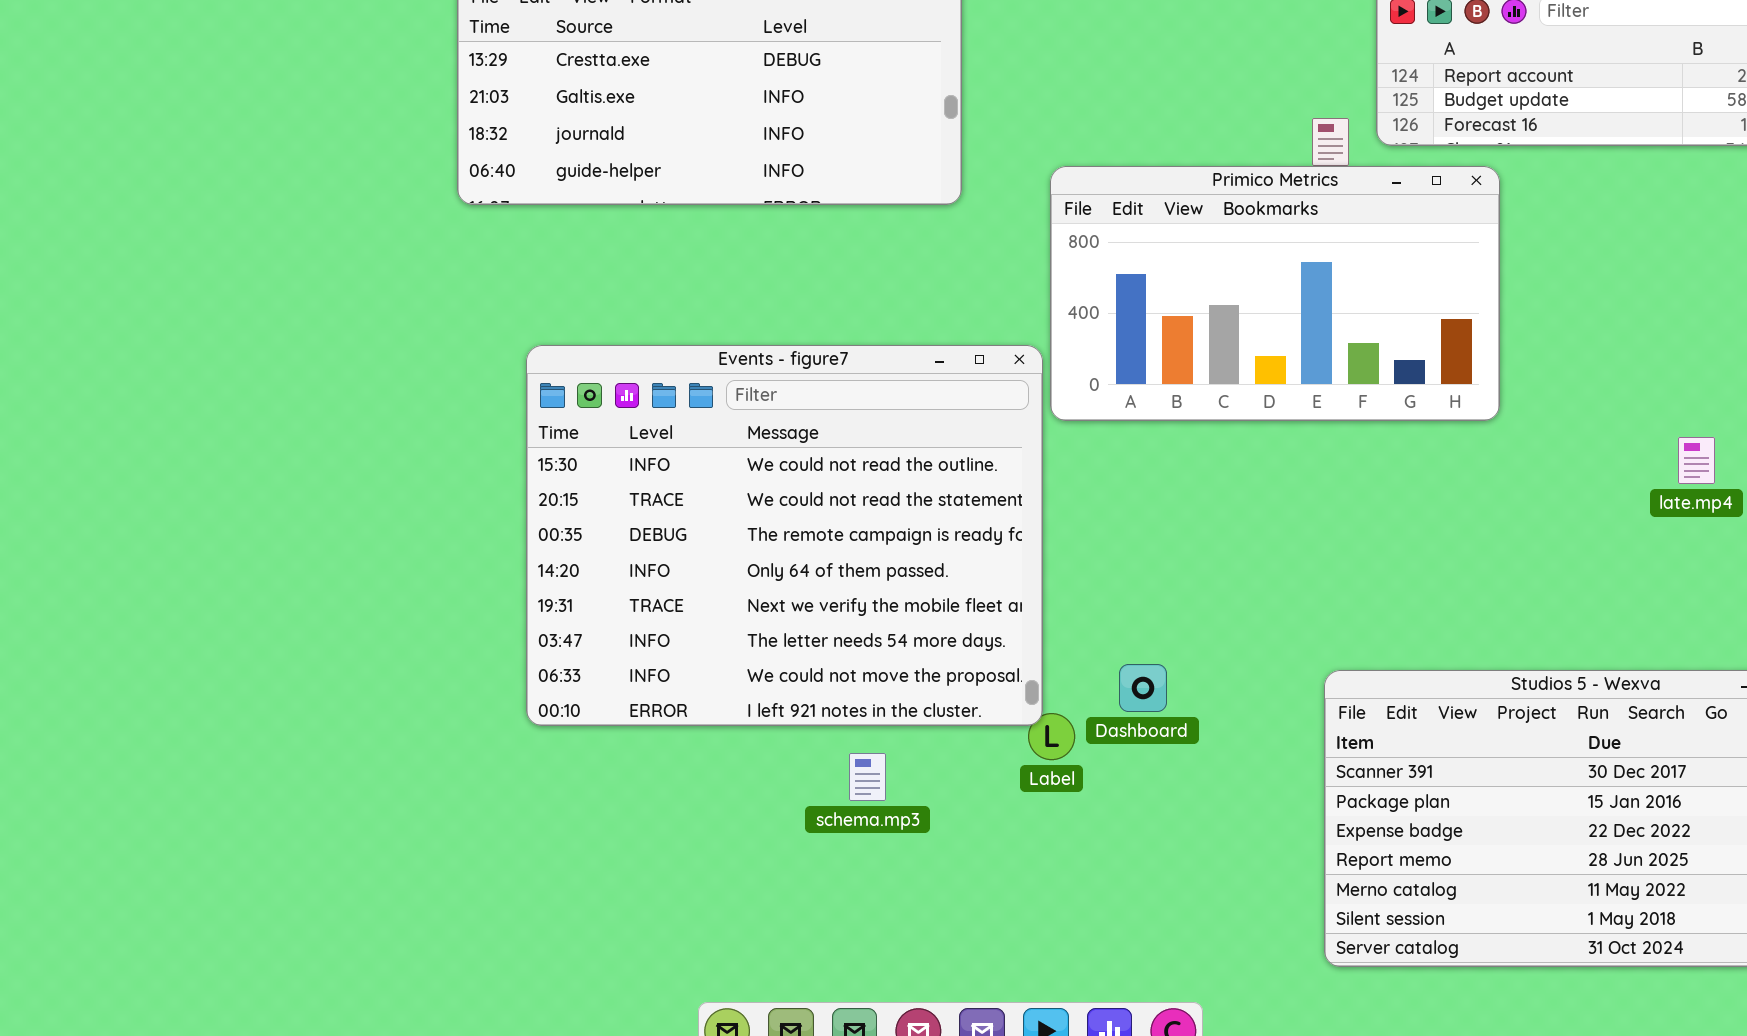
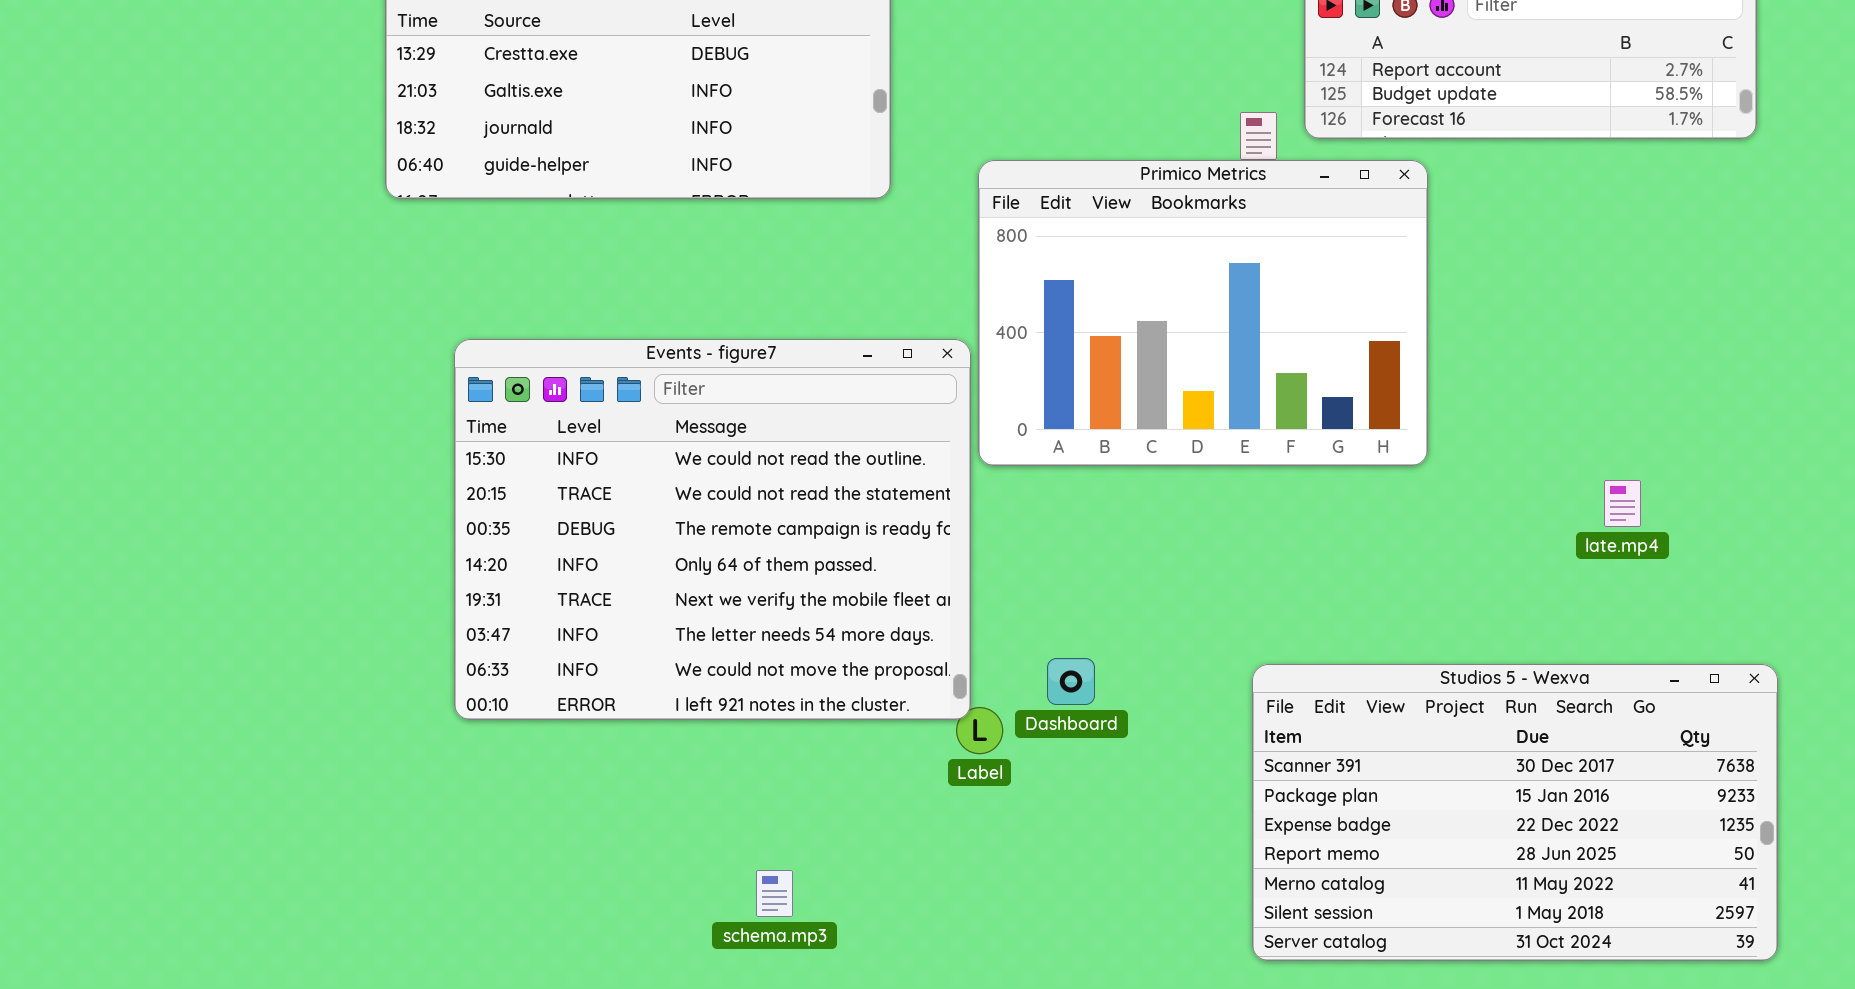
Primico Metrics: [1050,166,1500,421] -> [978,160,1428,466], resized
late.mp4: [1678,437,1715,484] -> [1604,480,1641,527], moved
schema.mp3: [849,753,886,801] -> [756,870,793,917], moved

